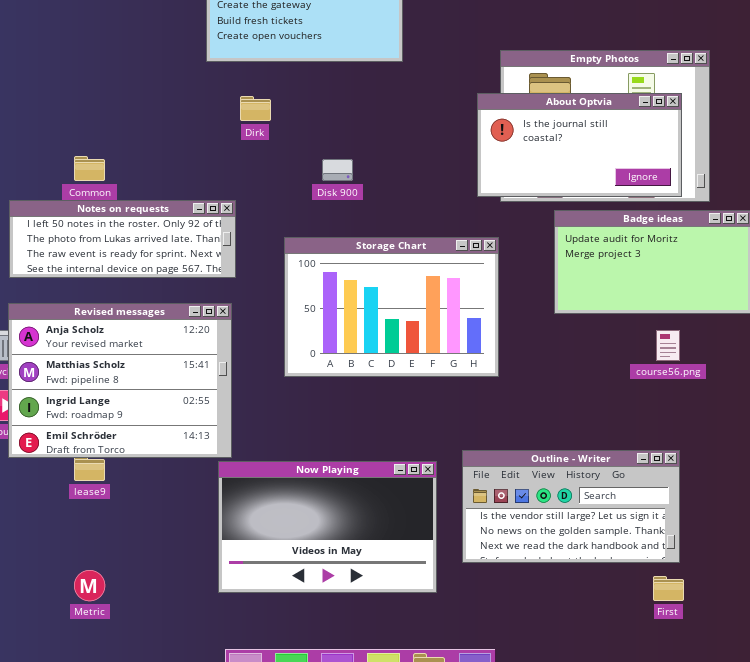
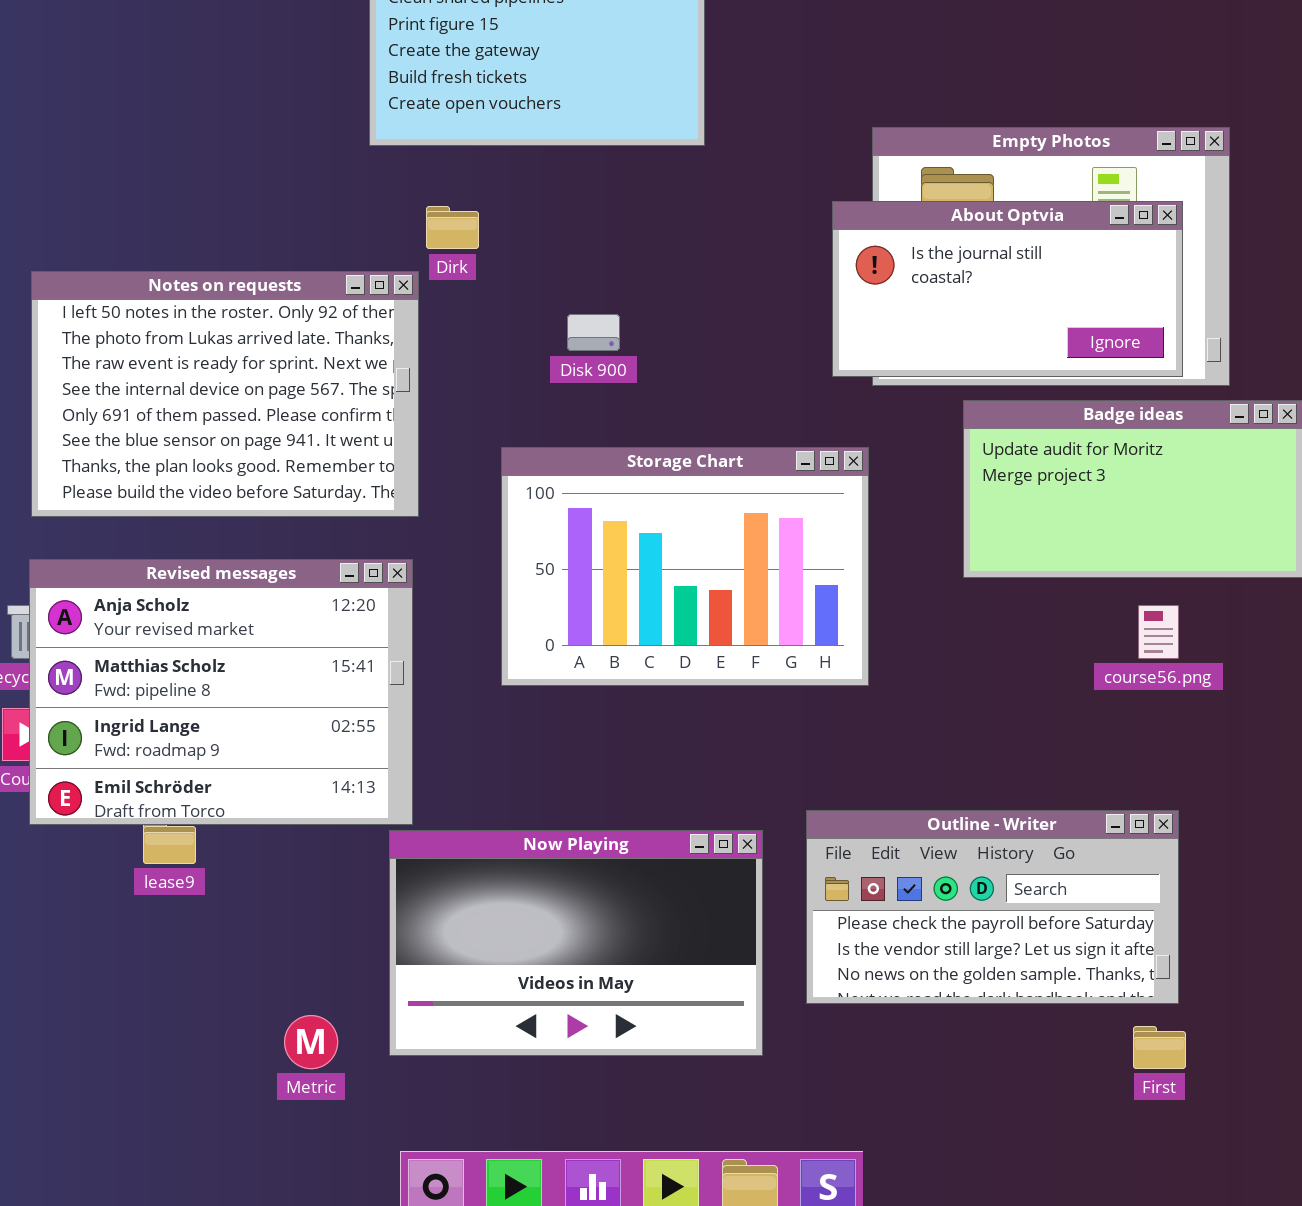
Notes on requests: [9,200,236,278] -> [31,271,419,517], resized
Outline - Writer: [462,450,680,563] -> [806,810,1179,1004], scrolled up 1 row
Metric: [74,570,105,601] -> [284,1015,338,1069], moved

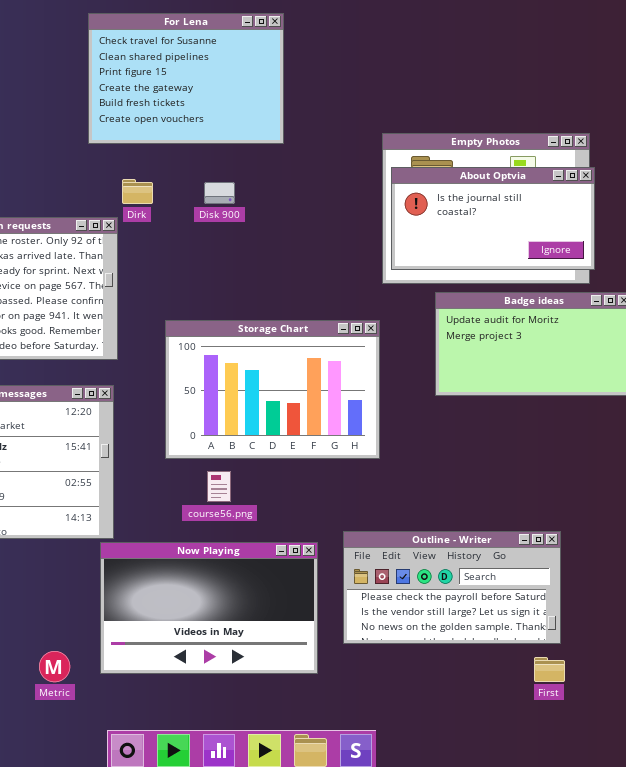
About Optvia: [832,201,1183,377] -> [391,167,595,270], moved
Disk 900: [567,314,620,351] -> [204,182,235,204], moved
course56.png: [1138,605,1179,659] -> [207,471,231,502], moved

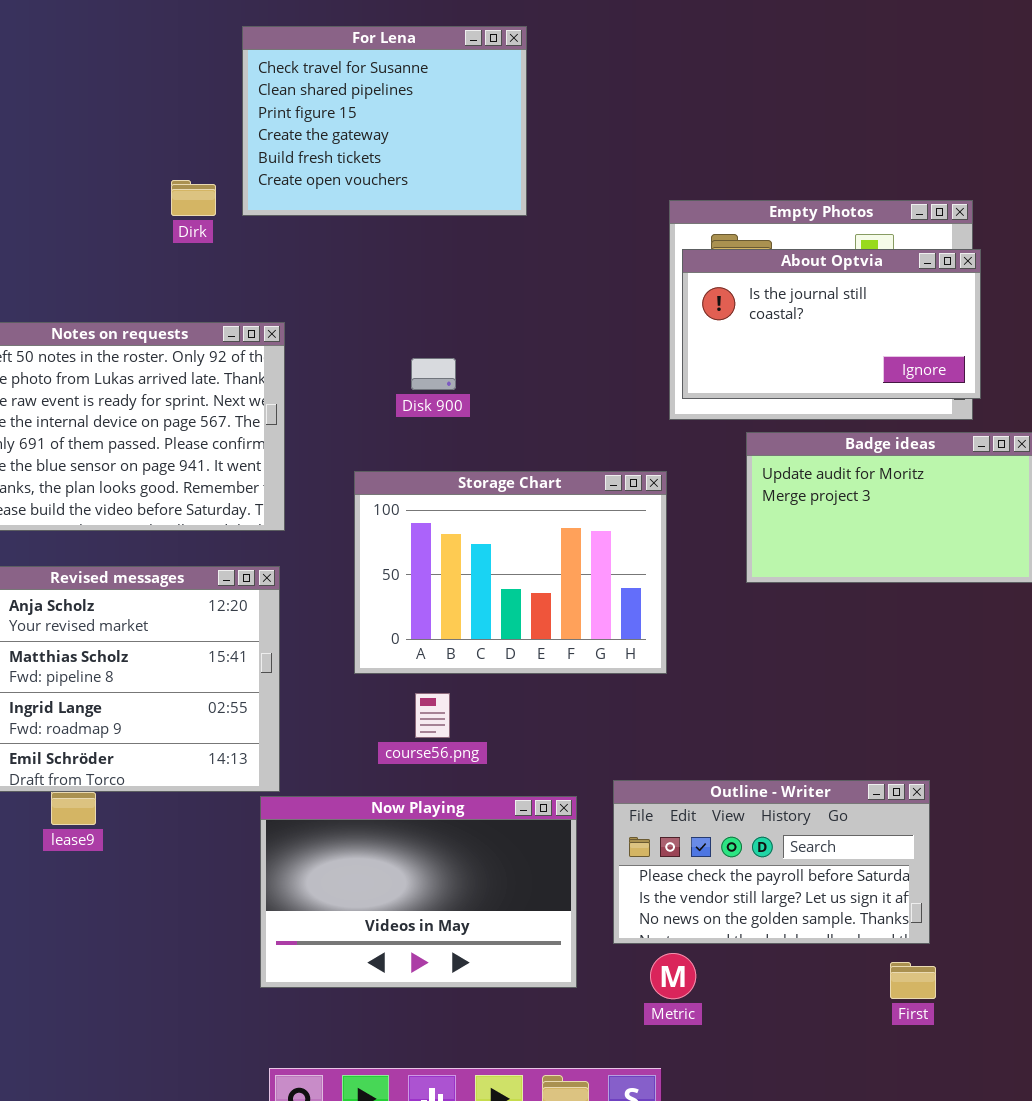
Dirk: [122,179,153,204] -> [171,180,216,216], moved
Disk 900: [204,182,235,204] -> [411,358,456,390], moved
Metric: [39,651,70,682] -> [650,953,696,999], moved

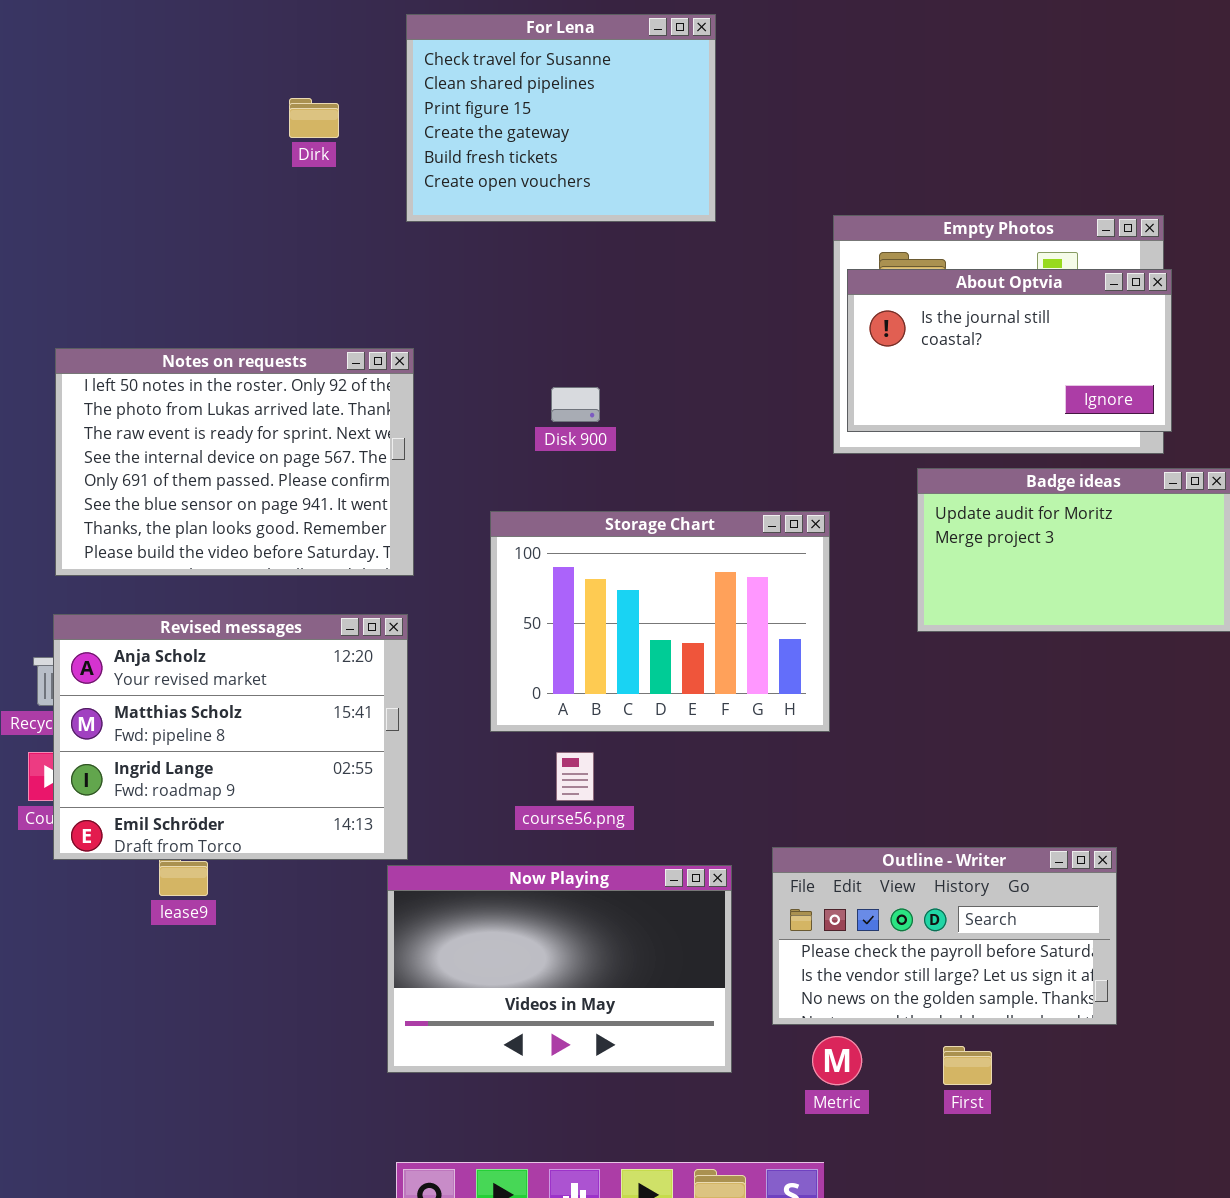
For Lena: [242,26,527,216] -> [406,14,716,222], moved
Dirk: [171,180,216,216] -> [289,98,339,138], moved
First: [890,962,936,999] -> [943,1046,992,1085], moved

